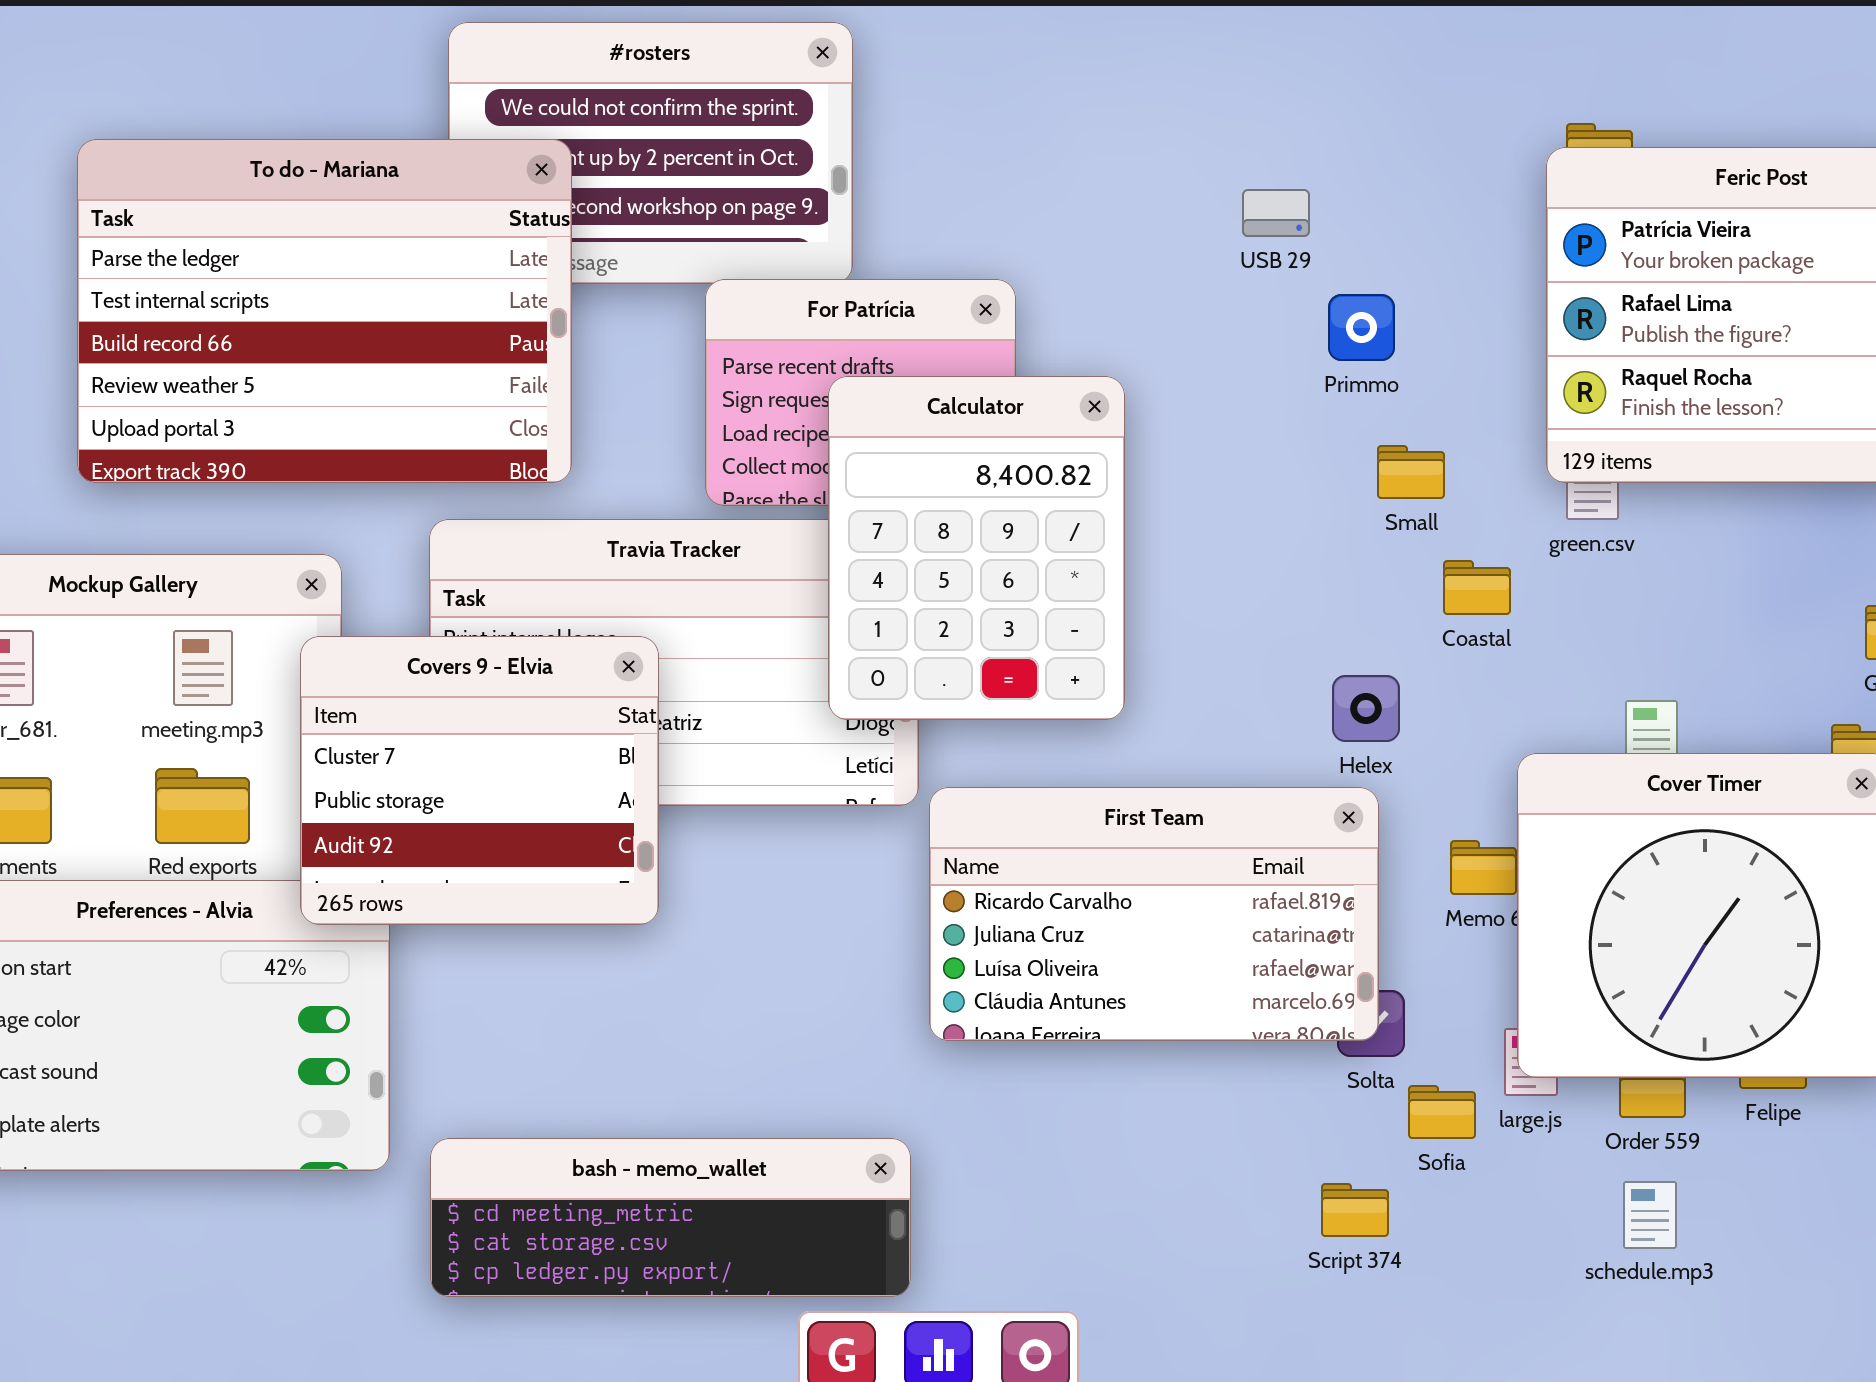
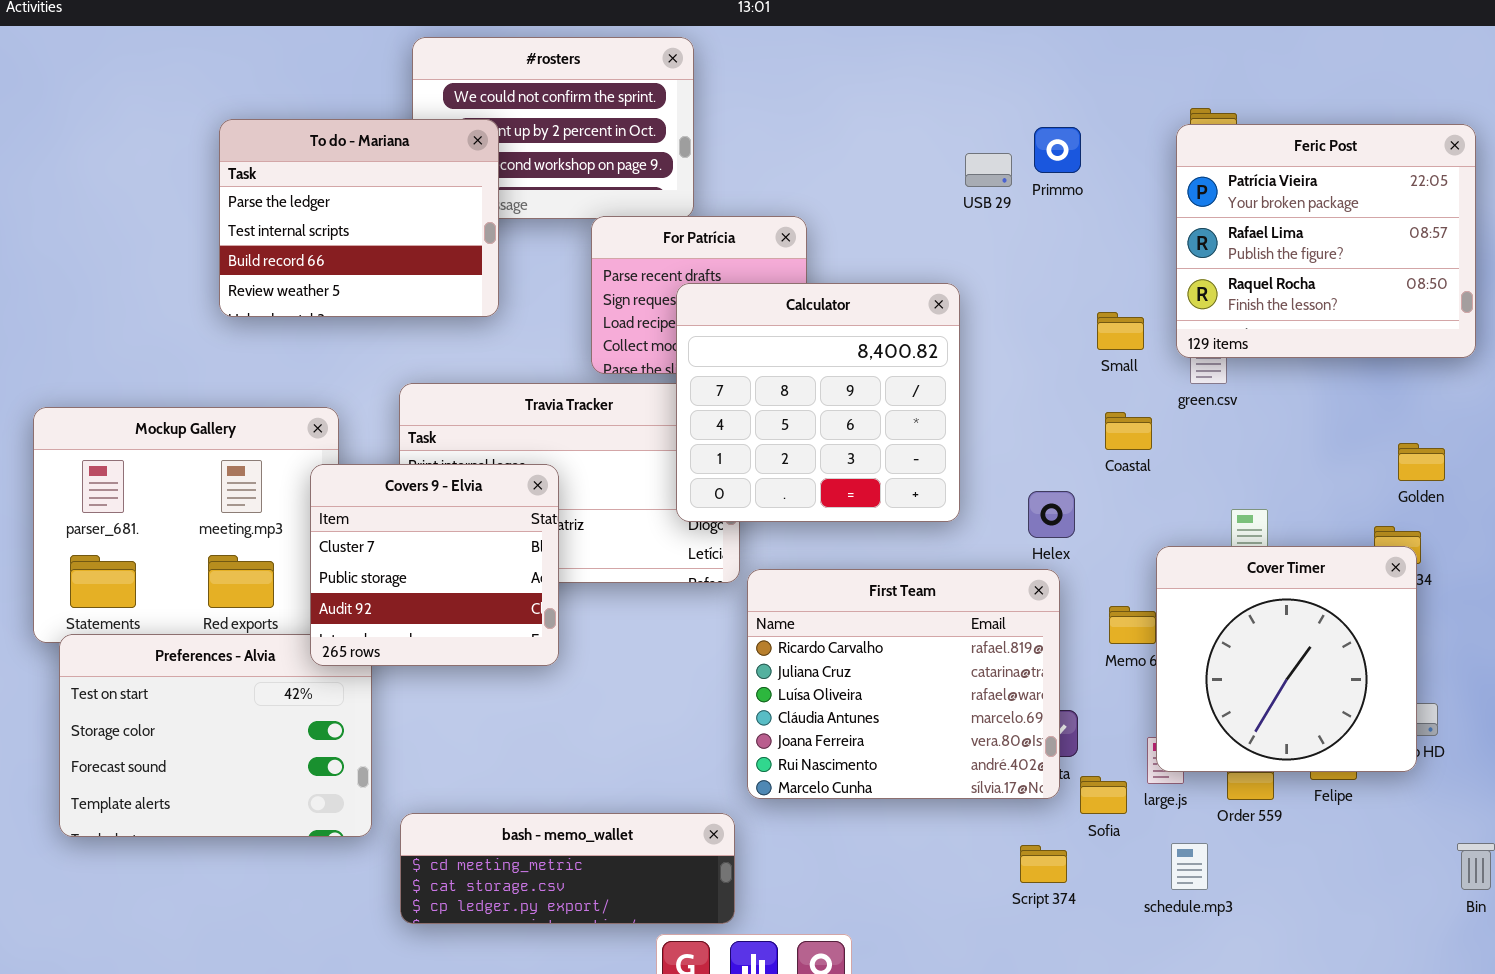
To do - Mariana: [77,139,572,483] -> [219,119,499,317], resized
Primmo: [1328,294,1395,361] -> [1034,127,1081,173], moved
Calculator: [828,376,1125,720] -> [676,283,960,522], resized
Small: [1377,445,1445,499] -> [1097,312,1144,350], moved
First Team: [929,787,1379,1041] -> [747,569,1060,799], resized
schedule.mp3: [1623,1181,1677,1249] -> [1171,843,1208,890], moved

